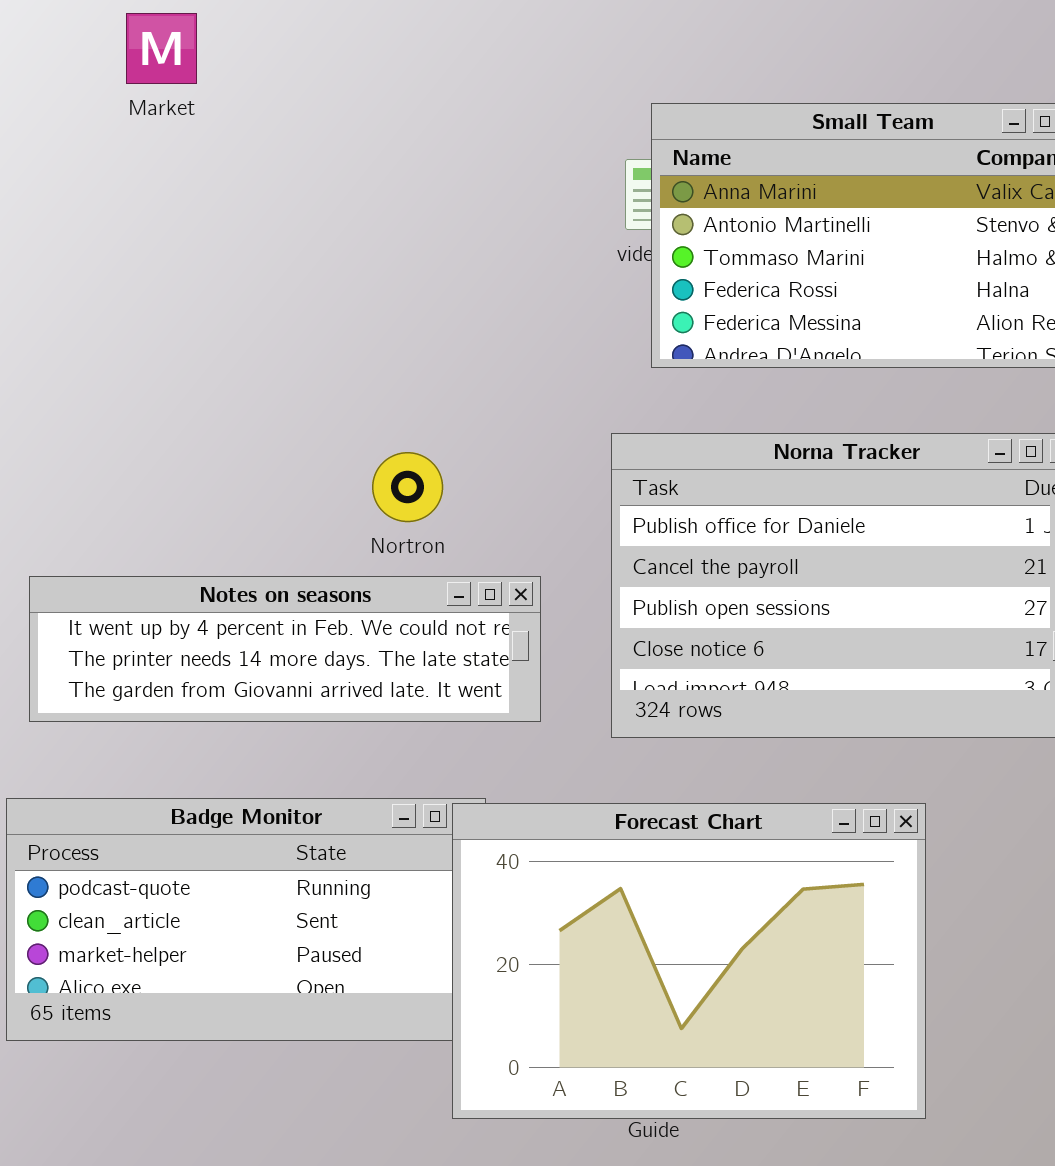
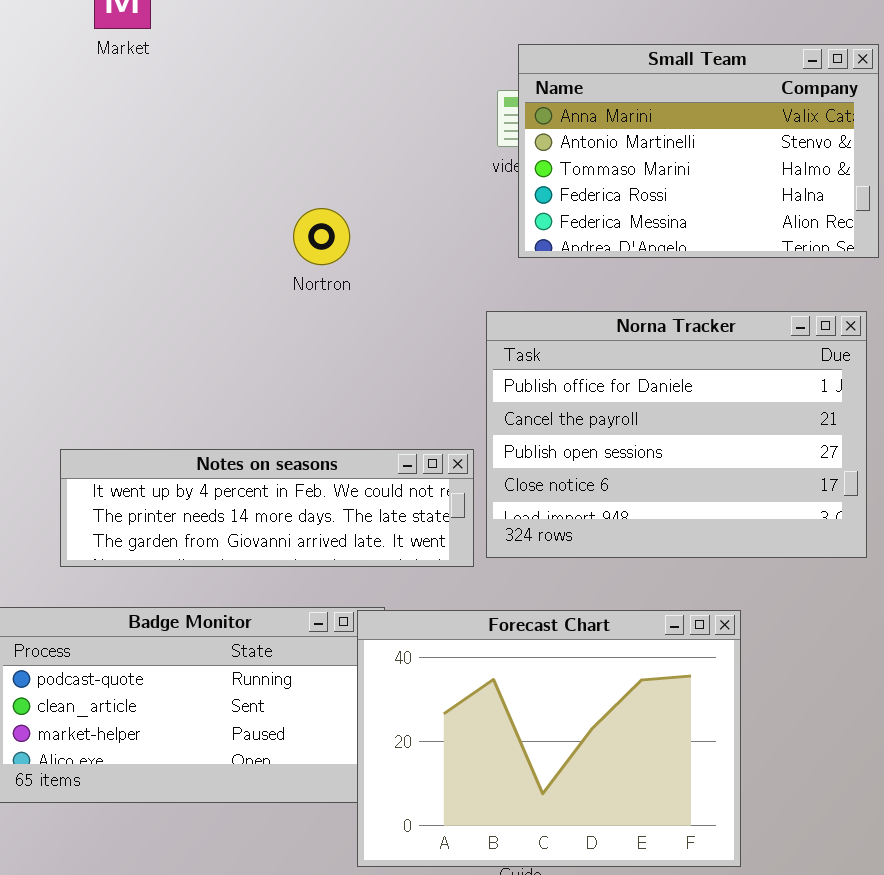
Nortron: [372,452,443,522] -> [293,208,350,265], moved
Notes on seasons: [29,576,541,722] -> [60,449,474,567], moved

